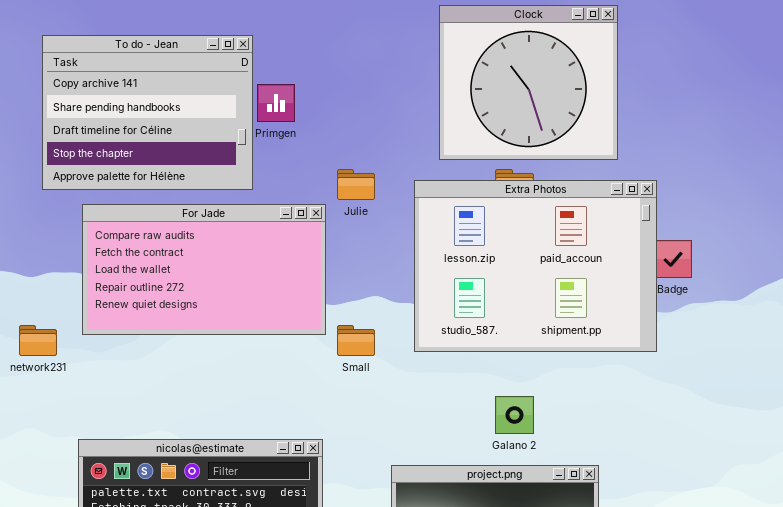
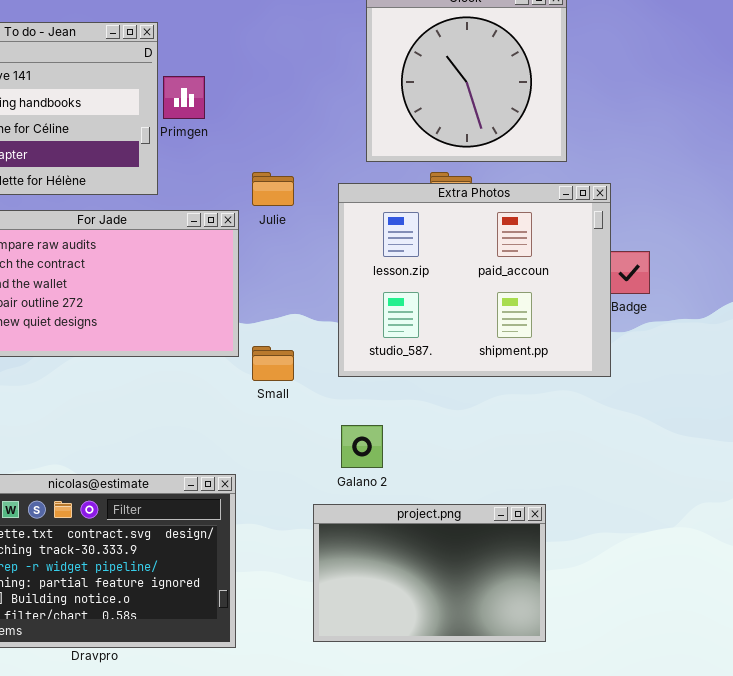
Galano 2: [495,396,534,434] -> [341,425,383,468], moved

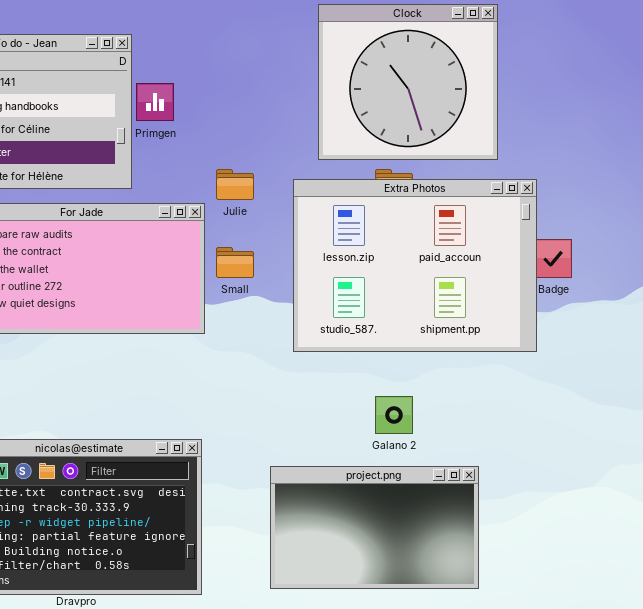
Small: [252,346,294,381] -> [216,247,254,278], moved
Galano 2: [341,425,383,468] -> [375,396,413,434], moved

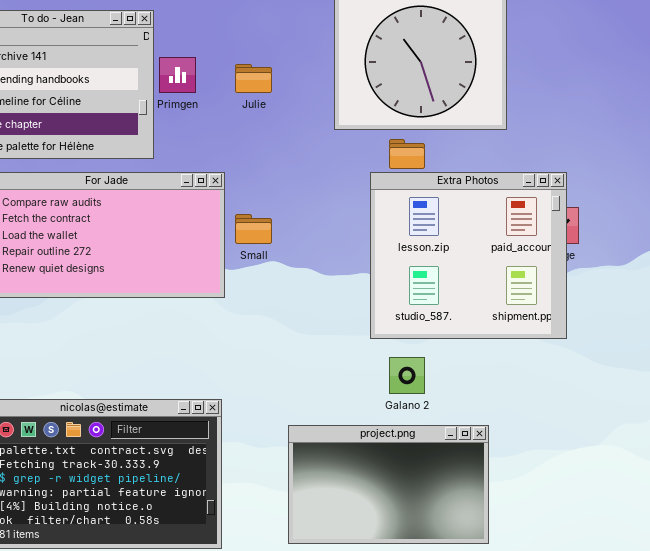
Julie: [216,169,254,200] -> [235,64,272,93], moved
Extra Photos: [293,179,537,352] -> [370,172,567,339], moved, resized

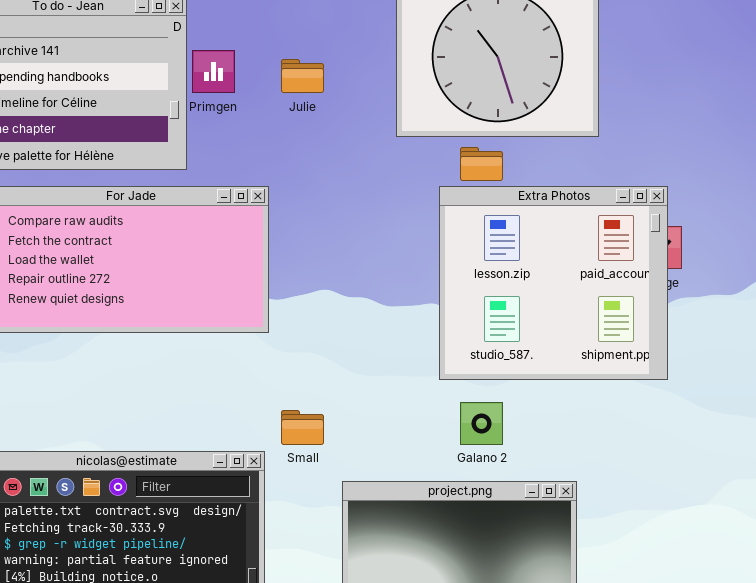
Small: [235,214,272,244] -> [281,410,324,445], moved

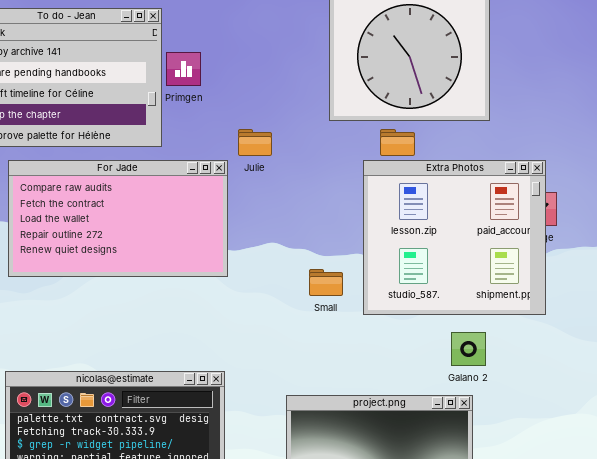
Julie: [281,59,324,93] -> [238,129,272,156], moved
Galano 2: [460,402,503,445] -> [451,332,486,366], moved
Small: [281,410,324,445] -> [309,269,343,296], moved

